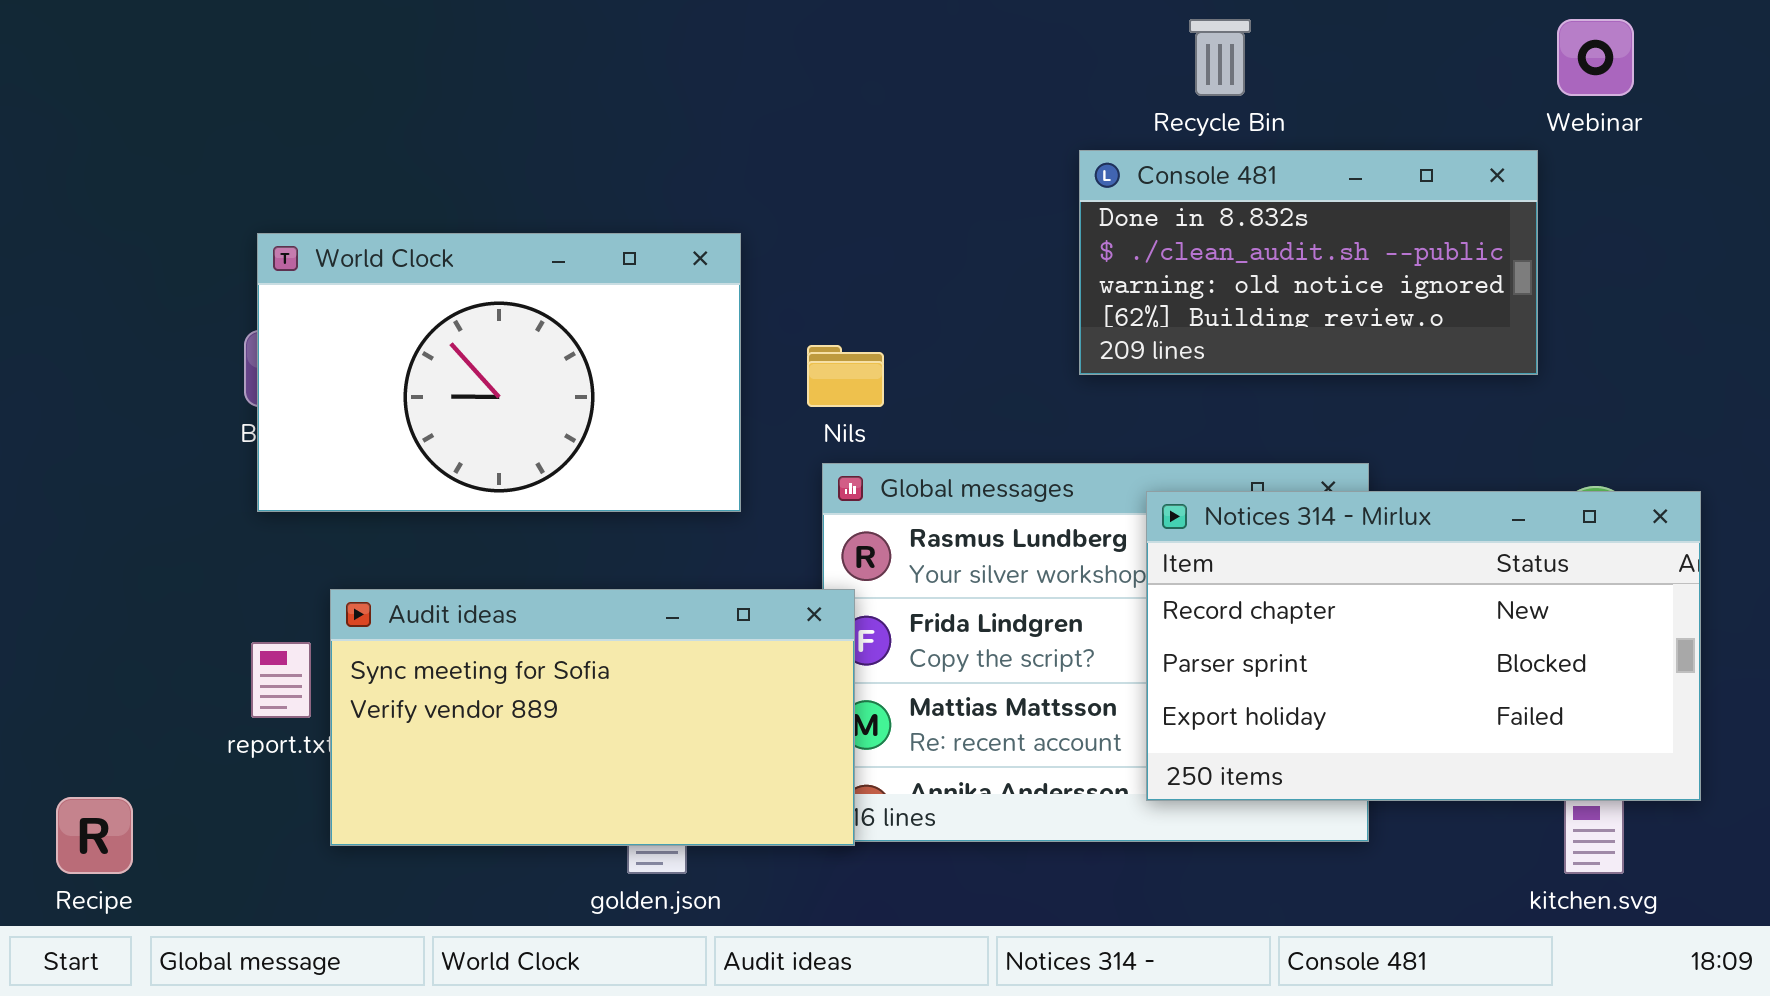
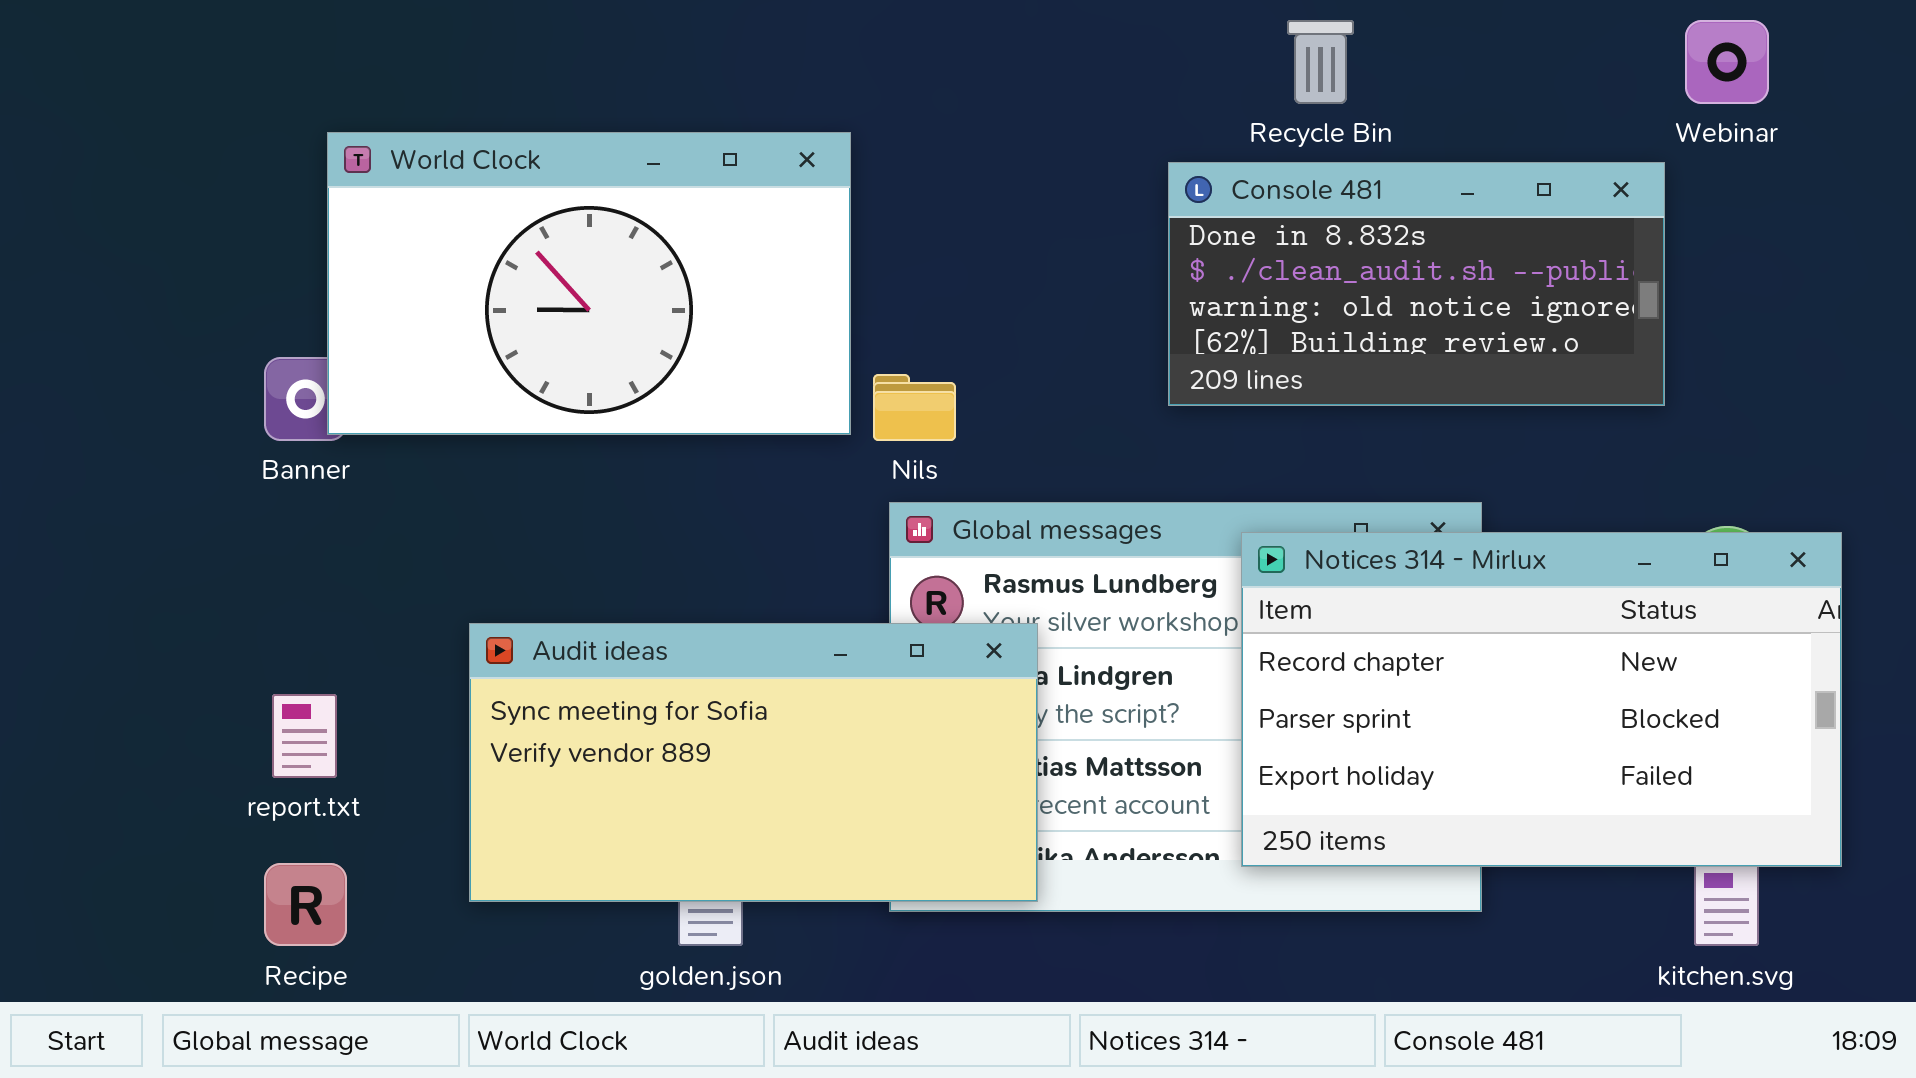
World Clock: [257,233,741,512] -> [327,132,851,435], moved
Audit ideas: [330,589,855,846] -> [469,623,1038,902], moved
Recipe: [56,797,133,874] -> [264,863,347,946], moved

